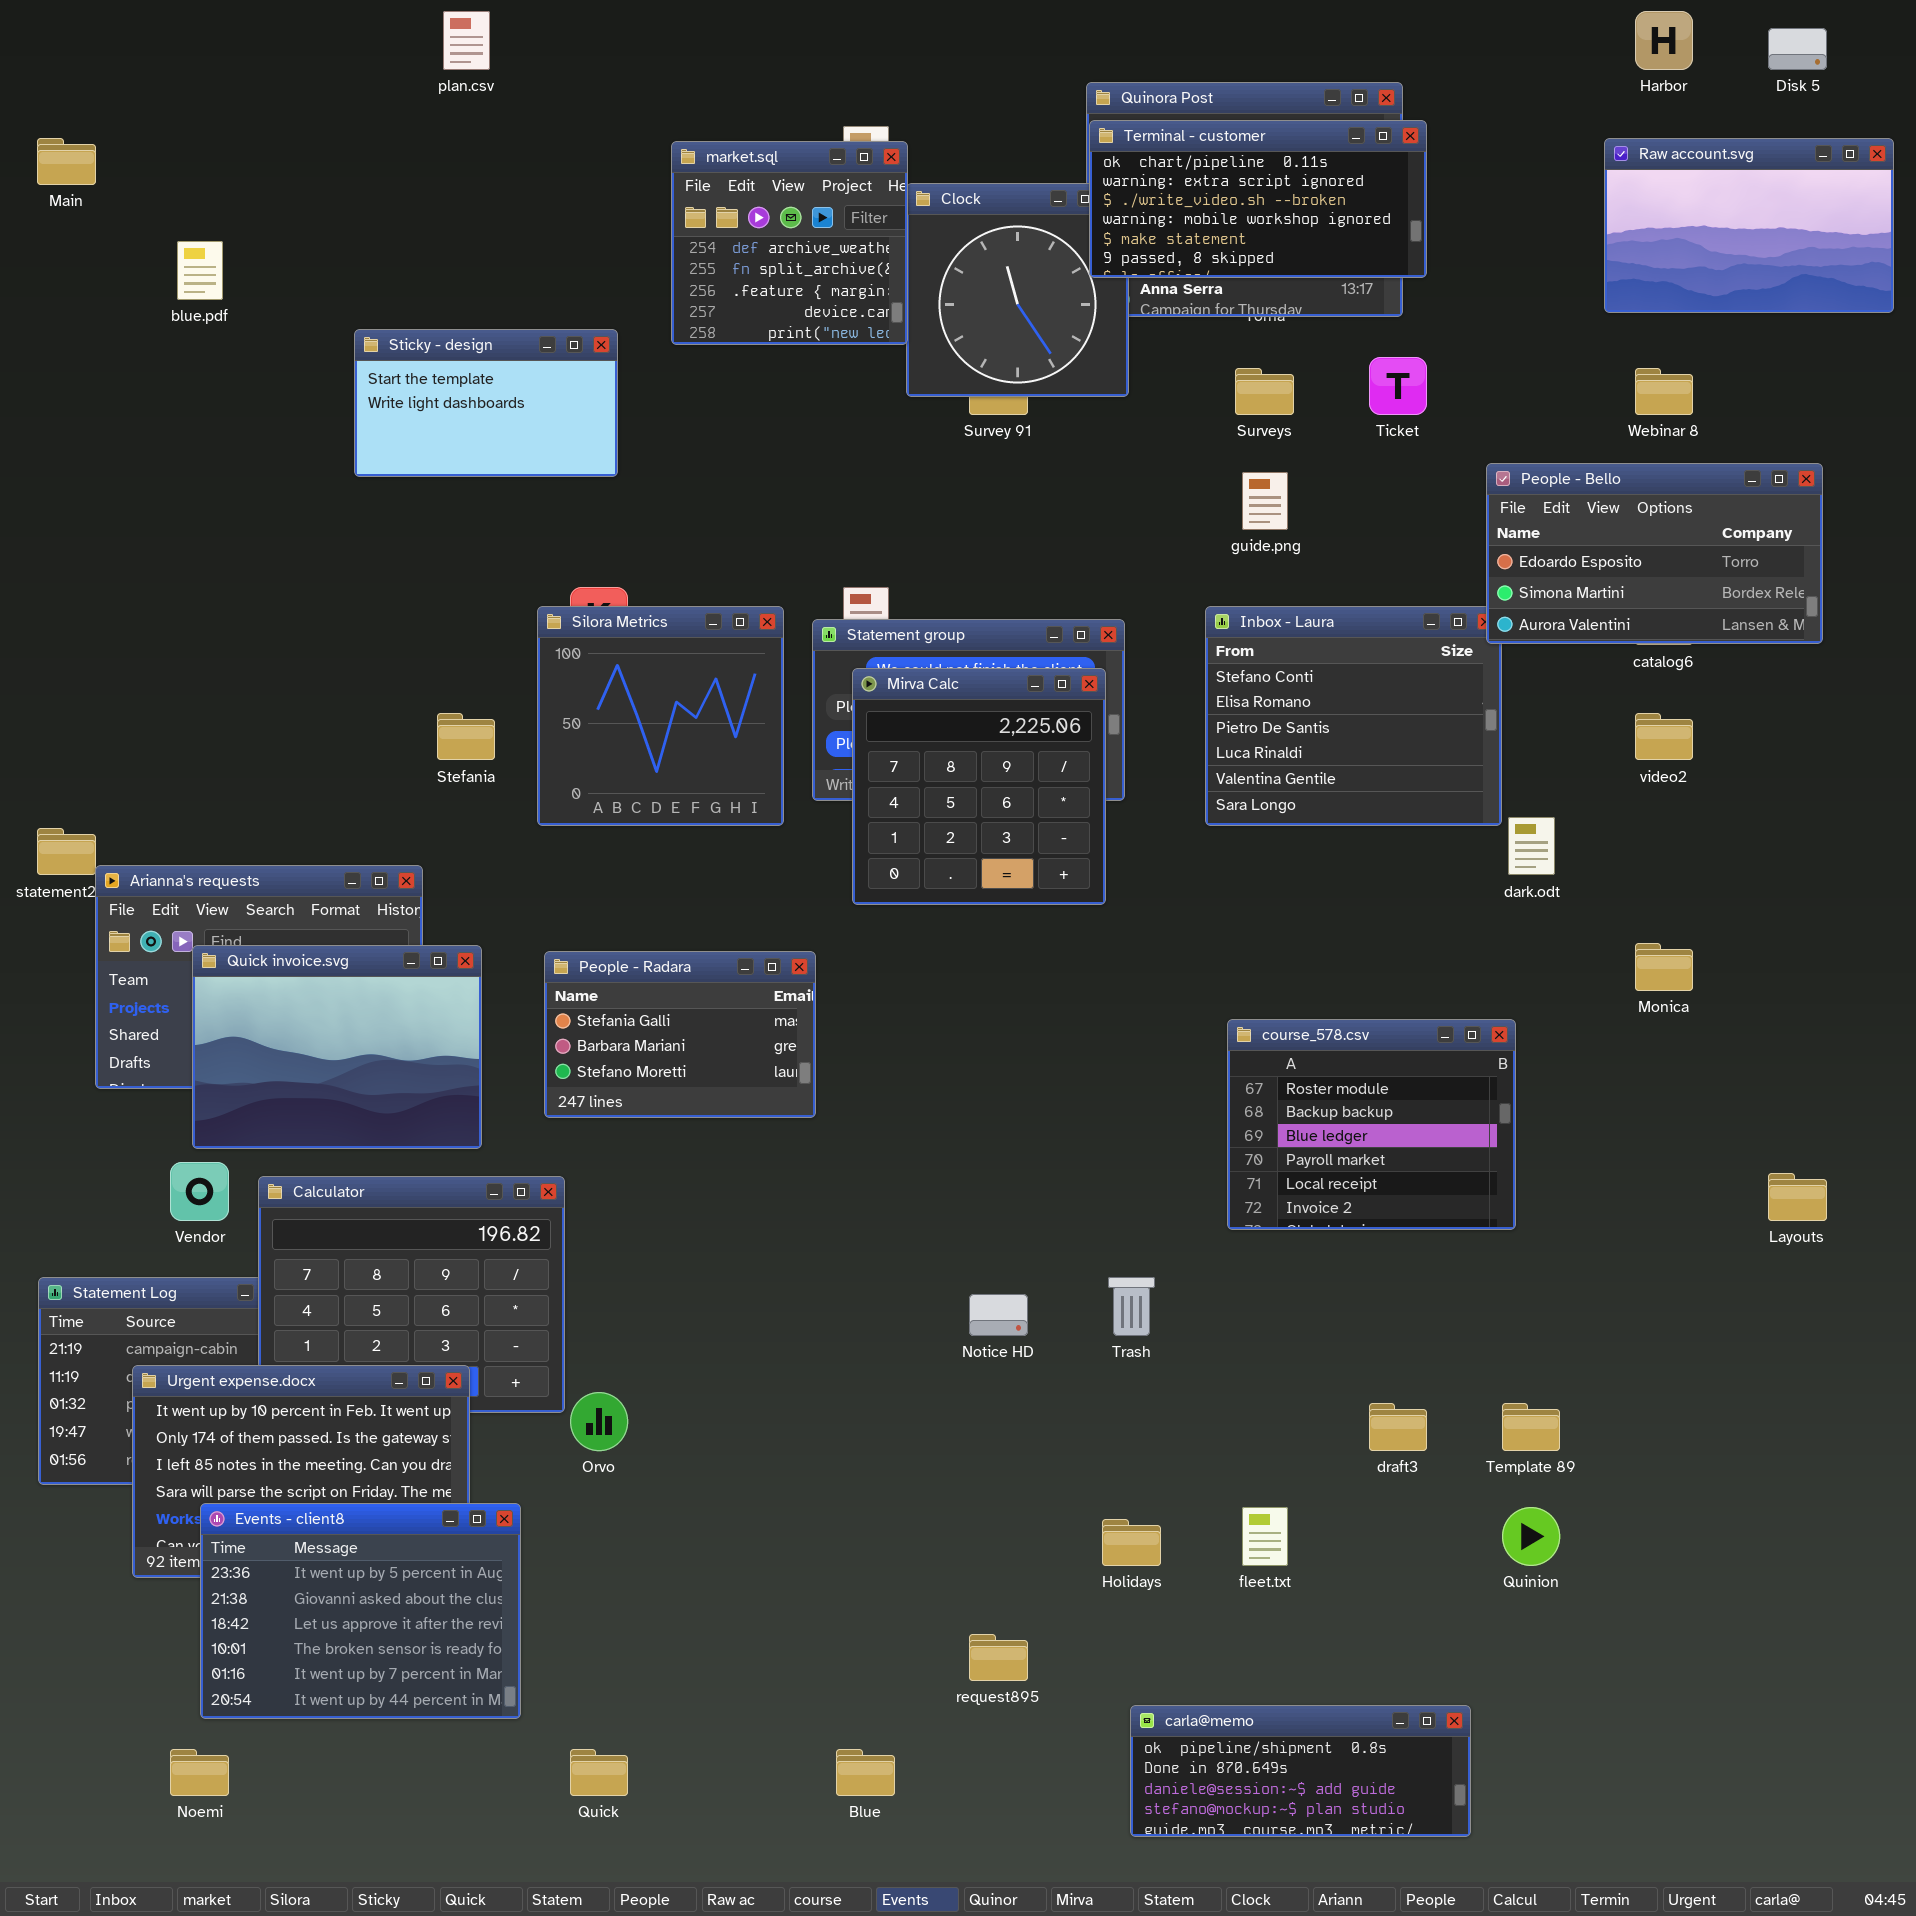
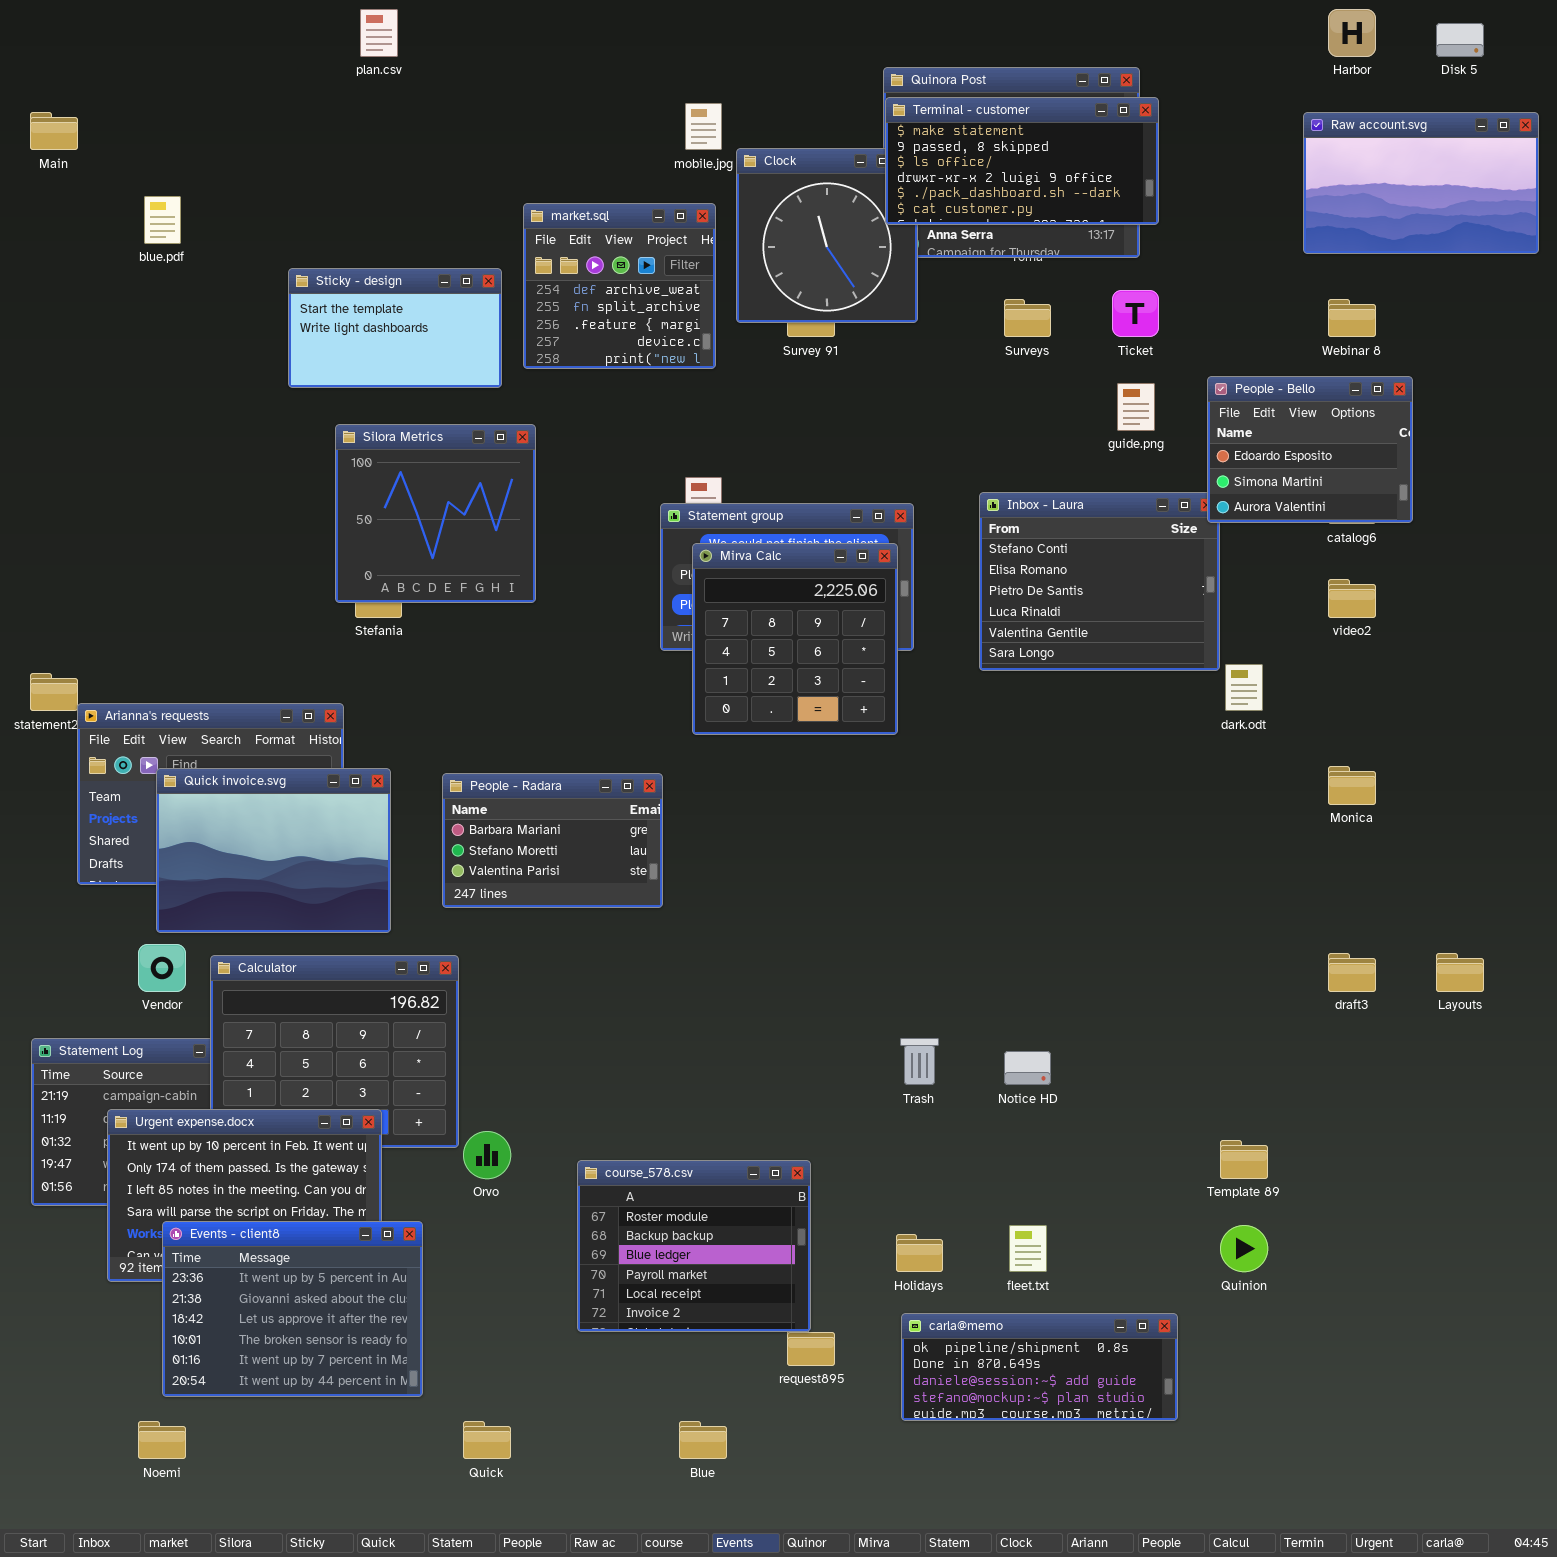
Terminal - customer: [1089,120,1427,278] -> [885,97,1159,225], scrolled down 4 rows
market.sql: [671,141,908,345] -> [523,203,716,369], moved
People - Bello: [1486,463,1823,644] -> [1207,376,1413,523], resized
guide.png: [1242,472,1288,530] -> [1117,383,1155,431], moved
Silora Metrics: [537,606,784,826] -> [335,424,536,603], moved
People - Radara: [544,951,816,1118] -> [442,773,663,908], scrolled down 1 row
course_578.csv: [1227,1019,1516,1230] -> [577,1160,811,1332], moved
Notice HD: [969,1294,1028,1336] -> [1004,1051,1051,1085], moved
draft3: [1369,1403,1427,1451] -> [1328,953,1376,992], moved
carla@memo: [1130,1705,1471,1837] -> [901,1313,1178,1421], moved

